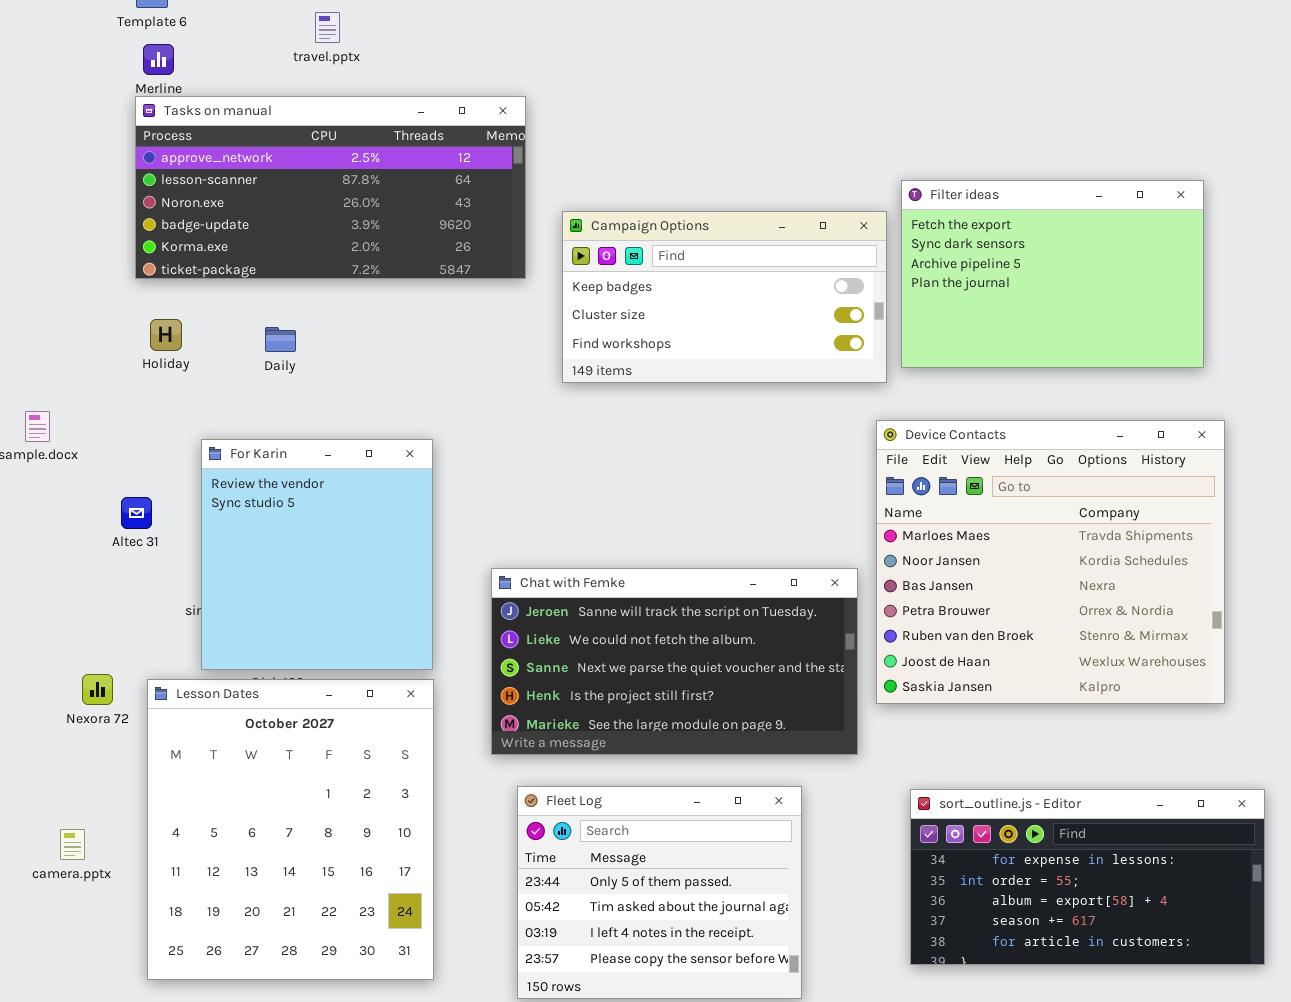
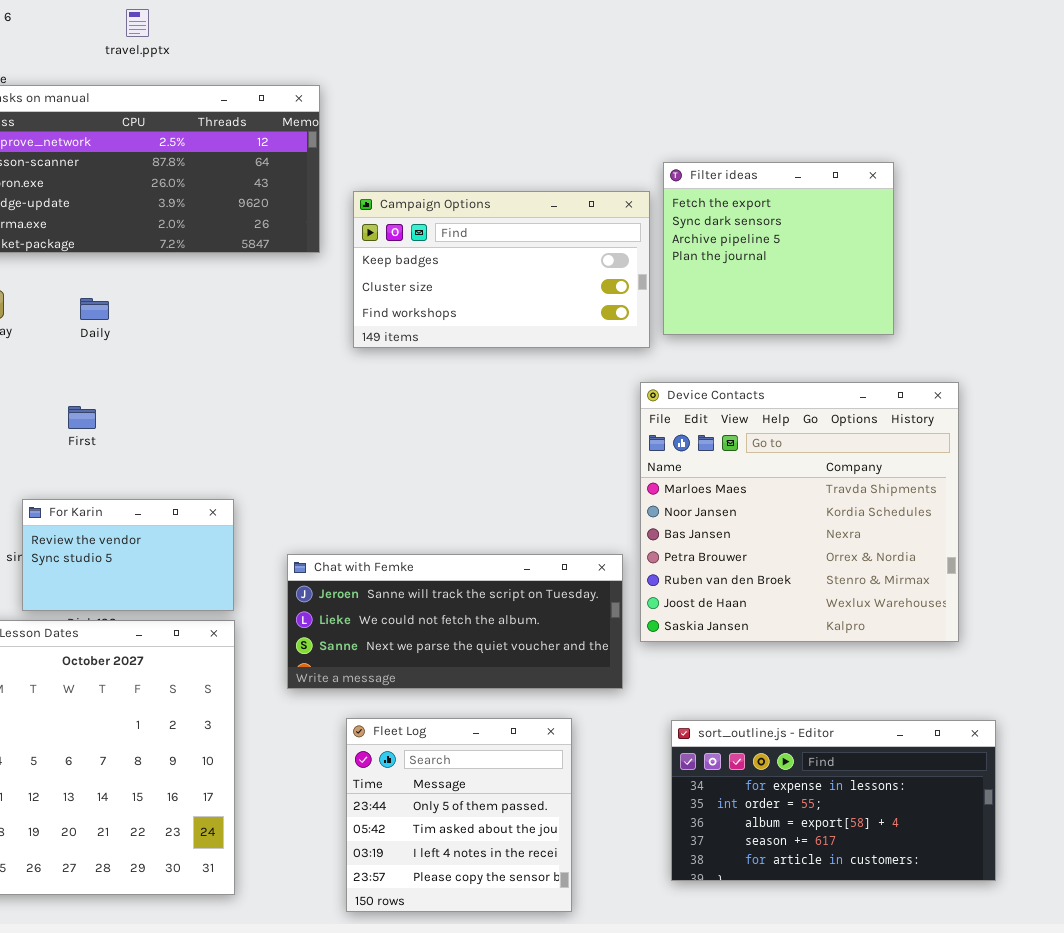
Filter ideas: [901,180,1204,368] -> [663,162,894,335], resized
For Karin: [201,439,433,670] -> [22,499,234,611], resized
Chat with Femke: [491,568,858,755] -> [287,554,623,689], resized
Fleet Log: [517,786,802,999] -> [346,718,572,912], resized

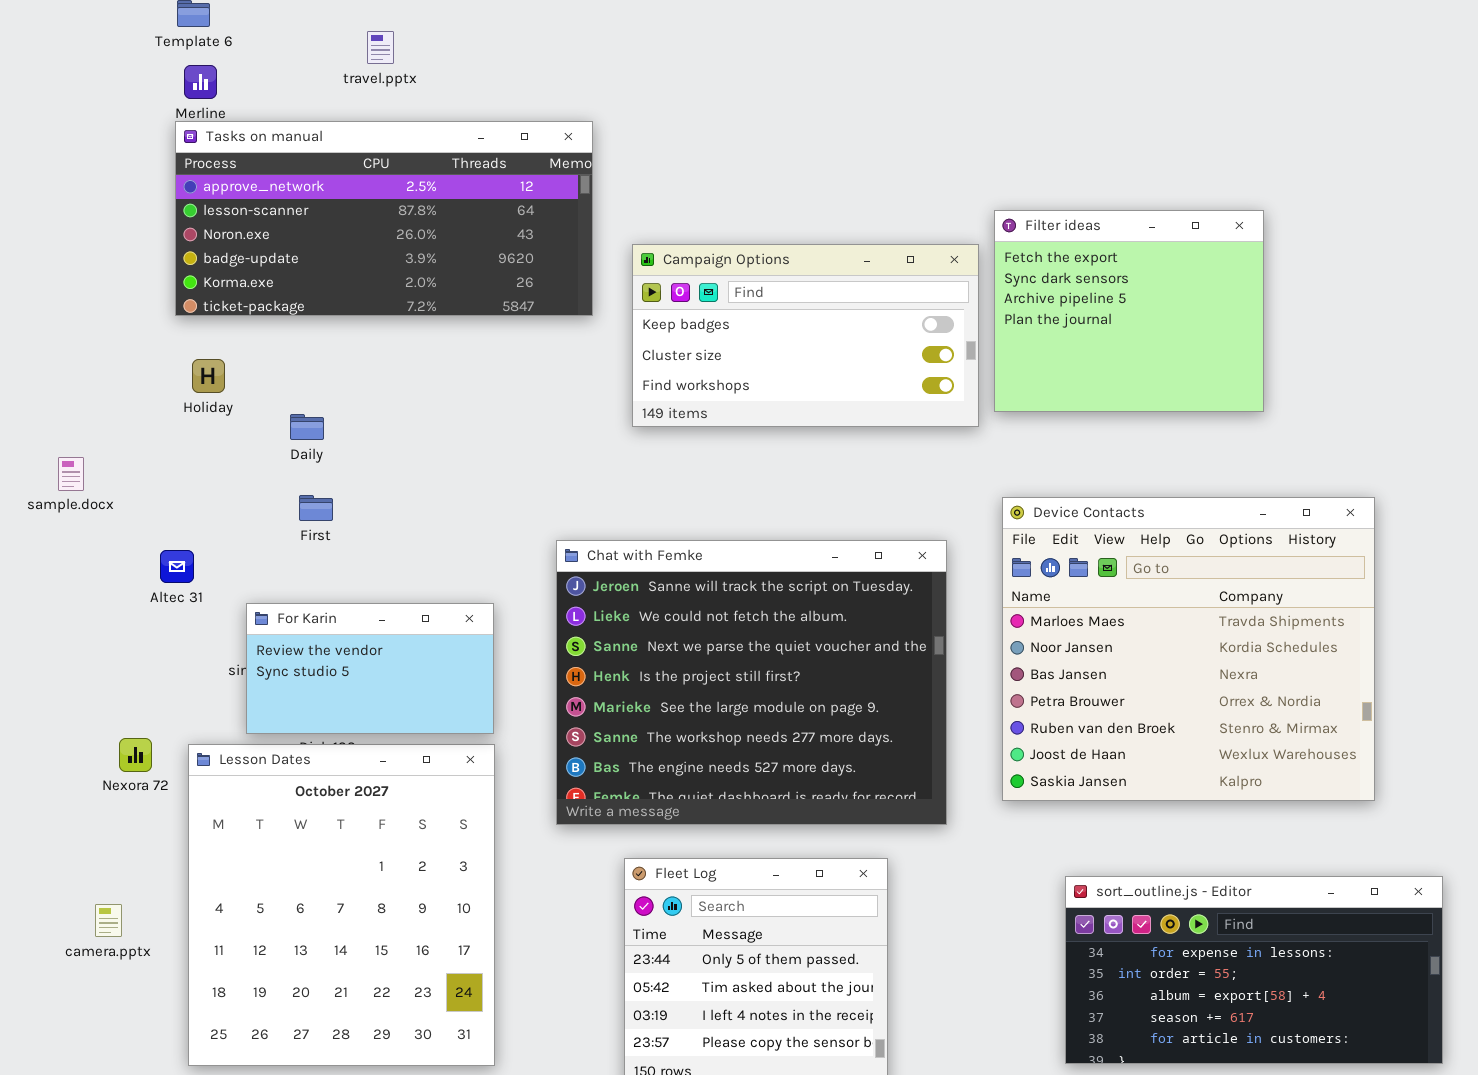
Daily: [80,298,109,320] -> [290,414,324,440], moved
Device Contacts: [640,382,959,642] -> [1002,497,1375,801], moved
Chat with Femke: [287,554,623,689] -> [556,540,947,825], resized
sort_outline.js - Editor: [671,720,996,881] -> [1065,876,1443,1064], moved

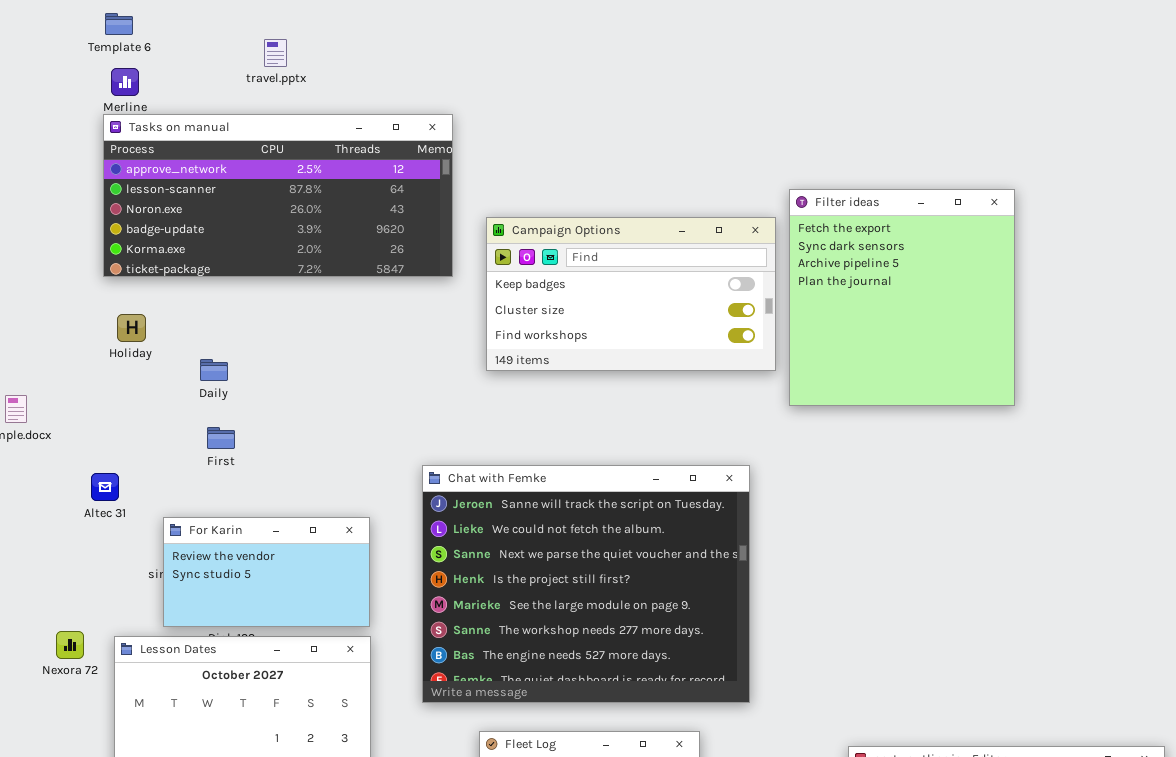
Filter ideas: [994,210,1264,412] -> [789,189,1015,406], resized
Device Contacts: [1002,497,1375,801] -> none, closed

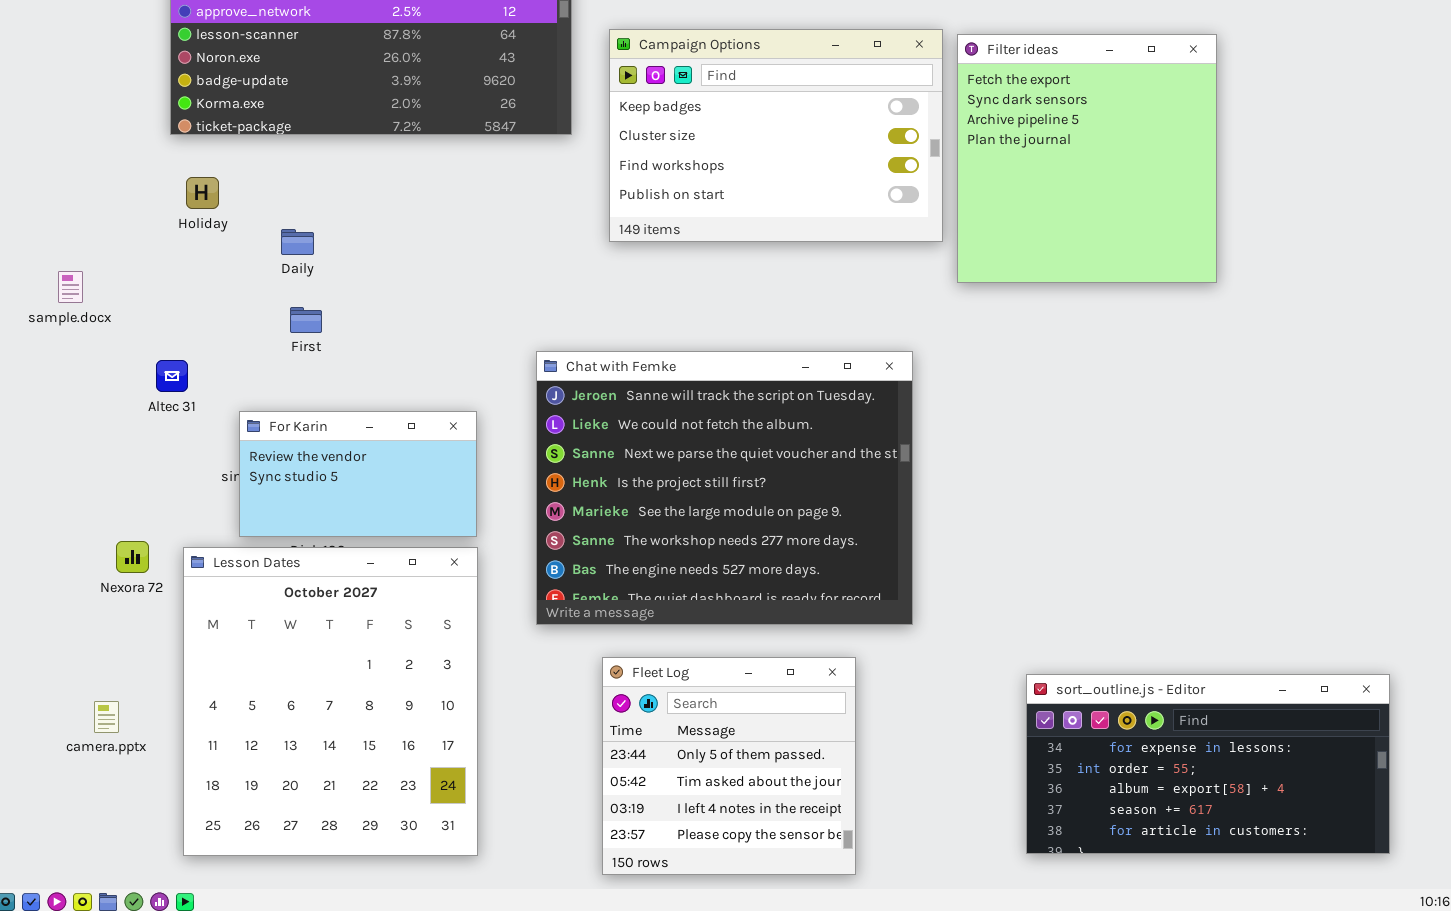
Campaign Options: [486,217,776,371] -> [609,29,943,242], resized

